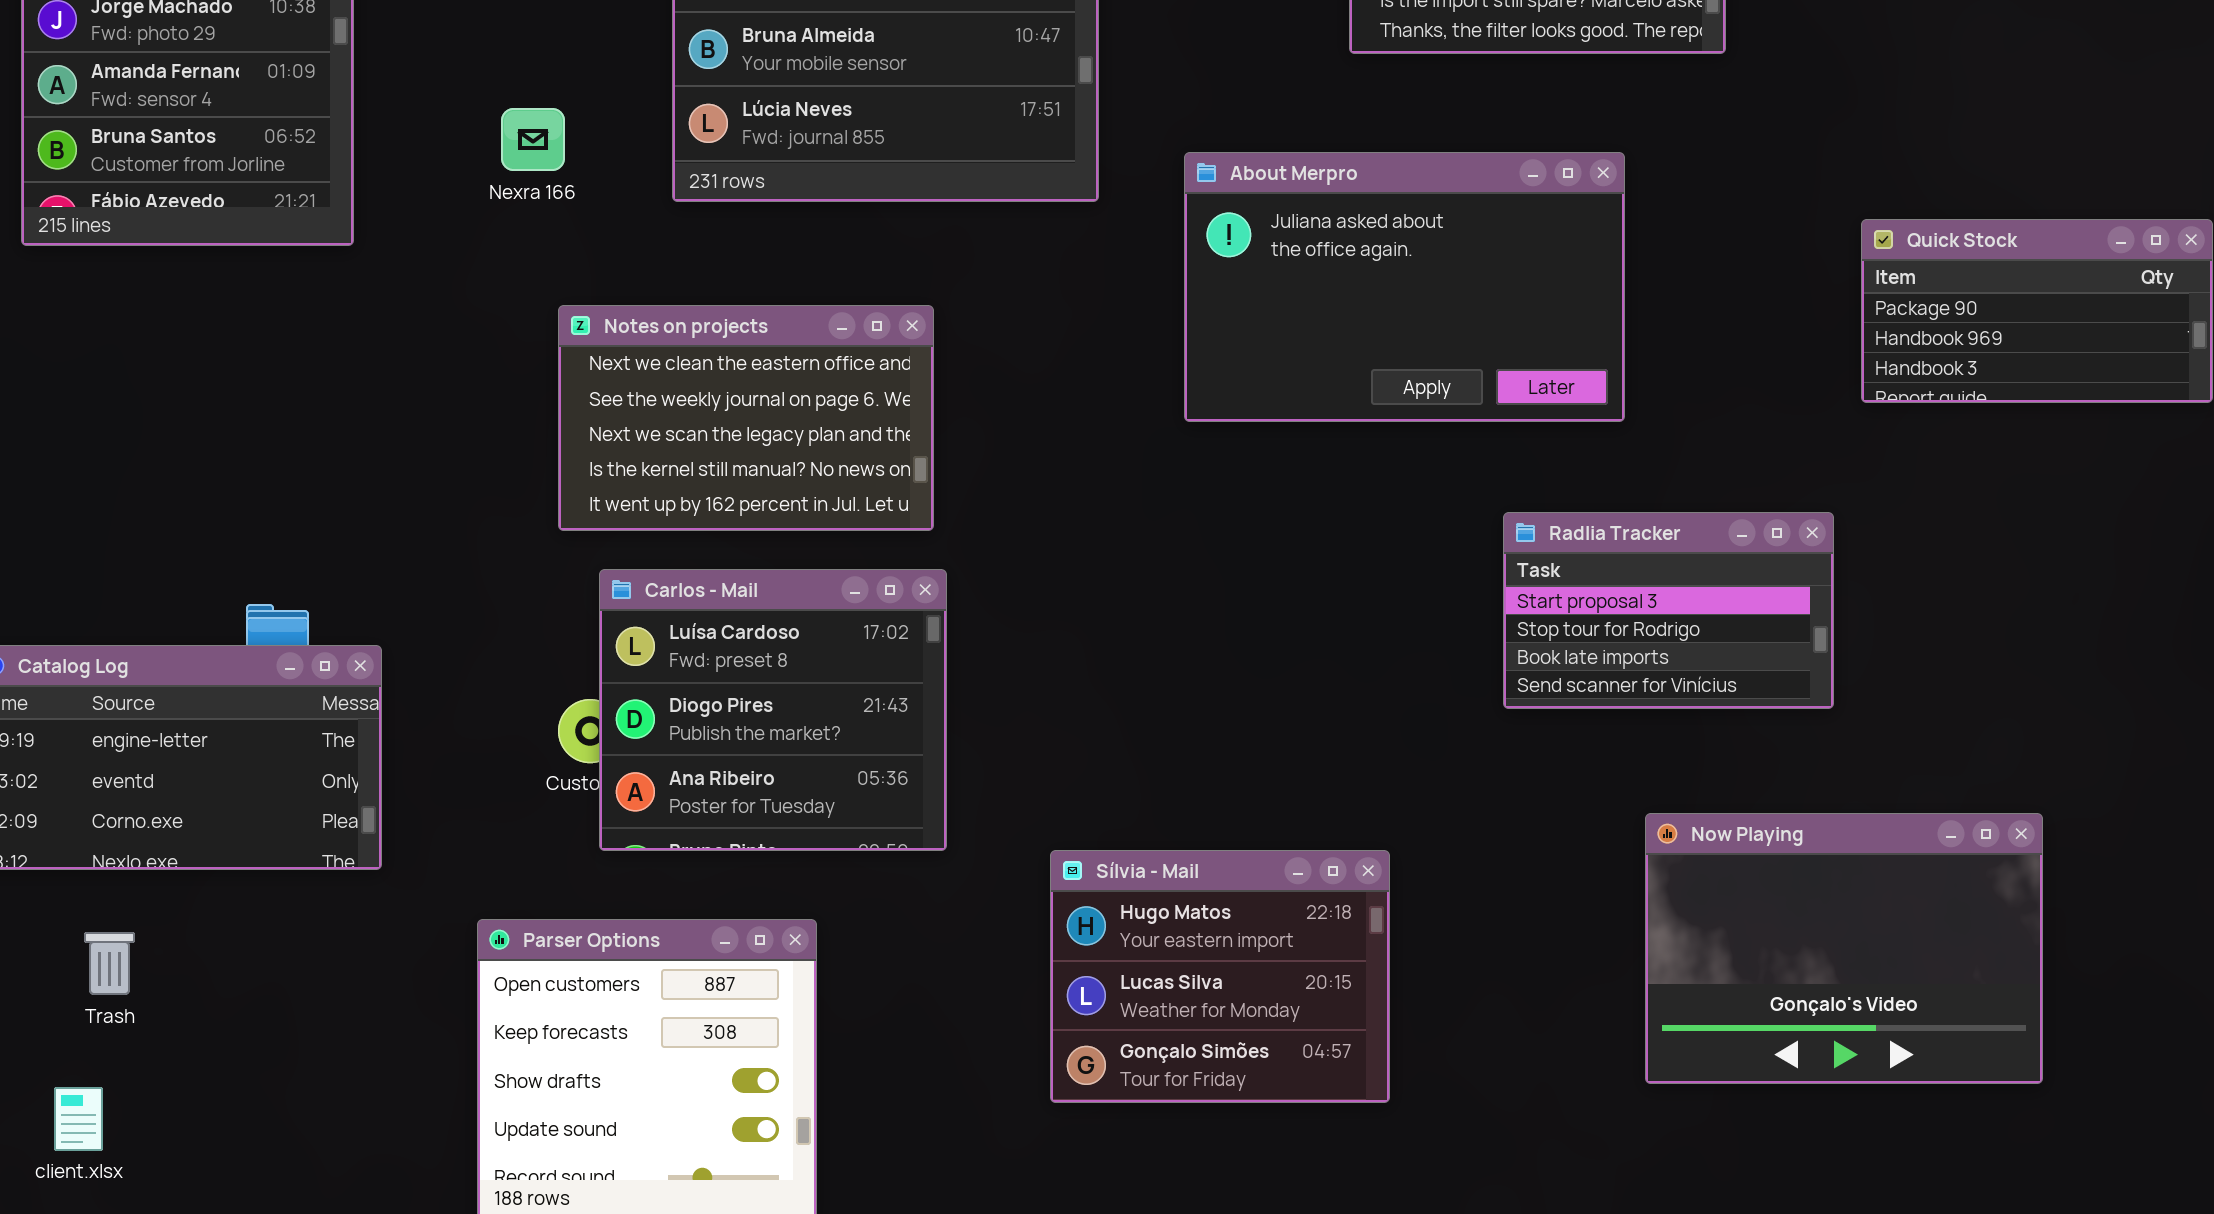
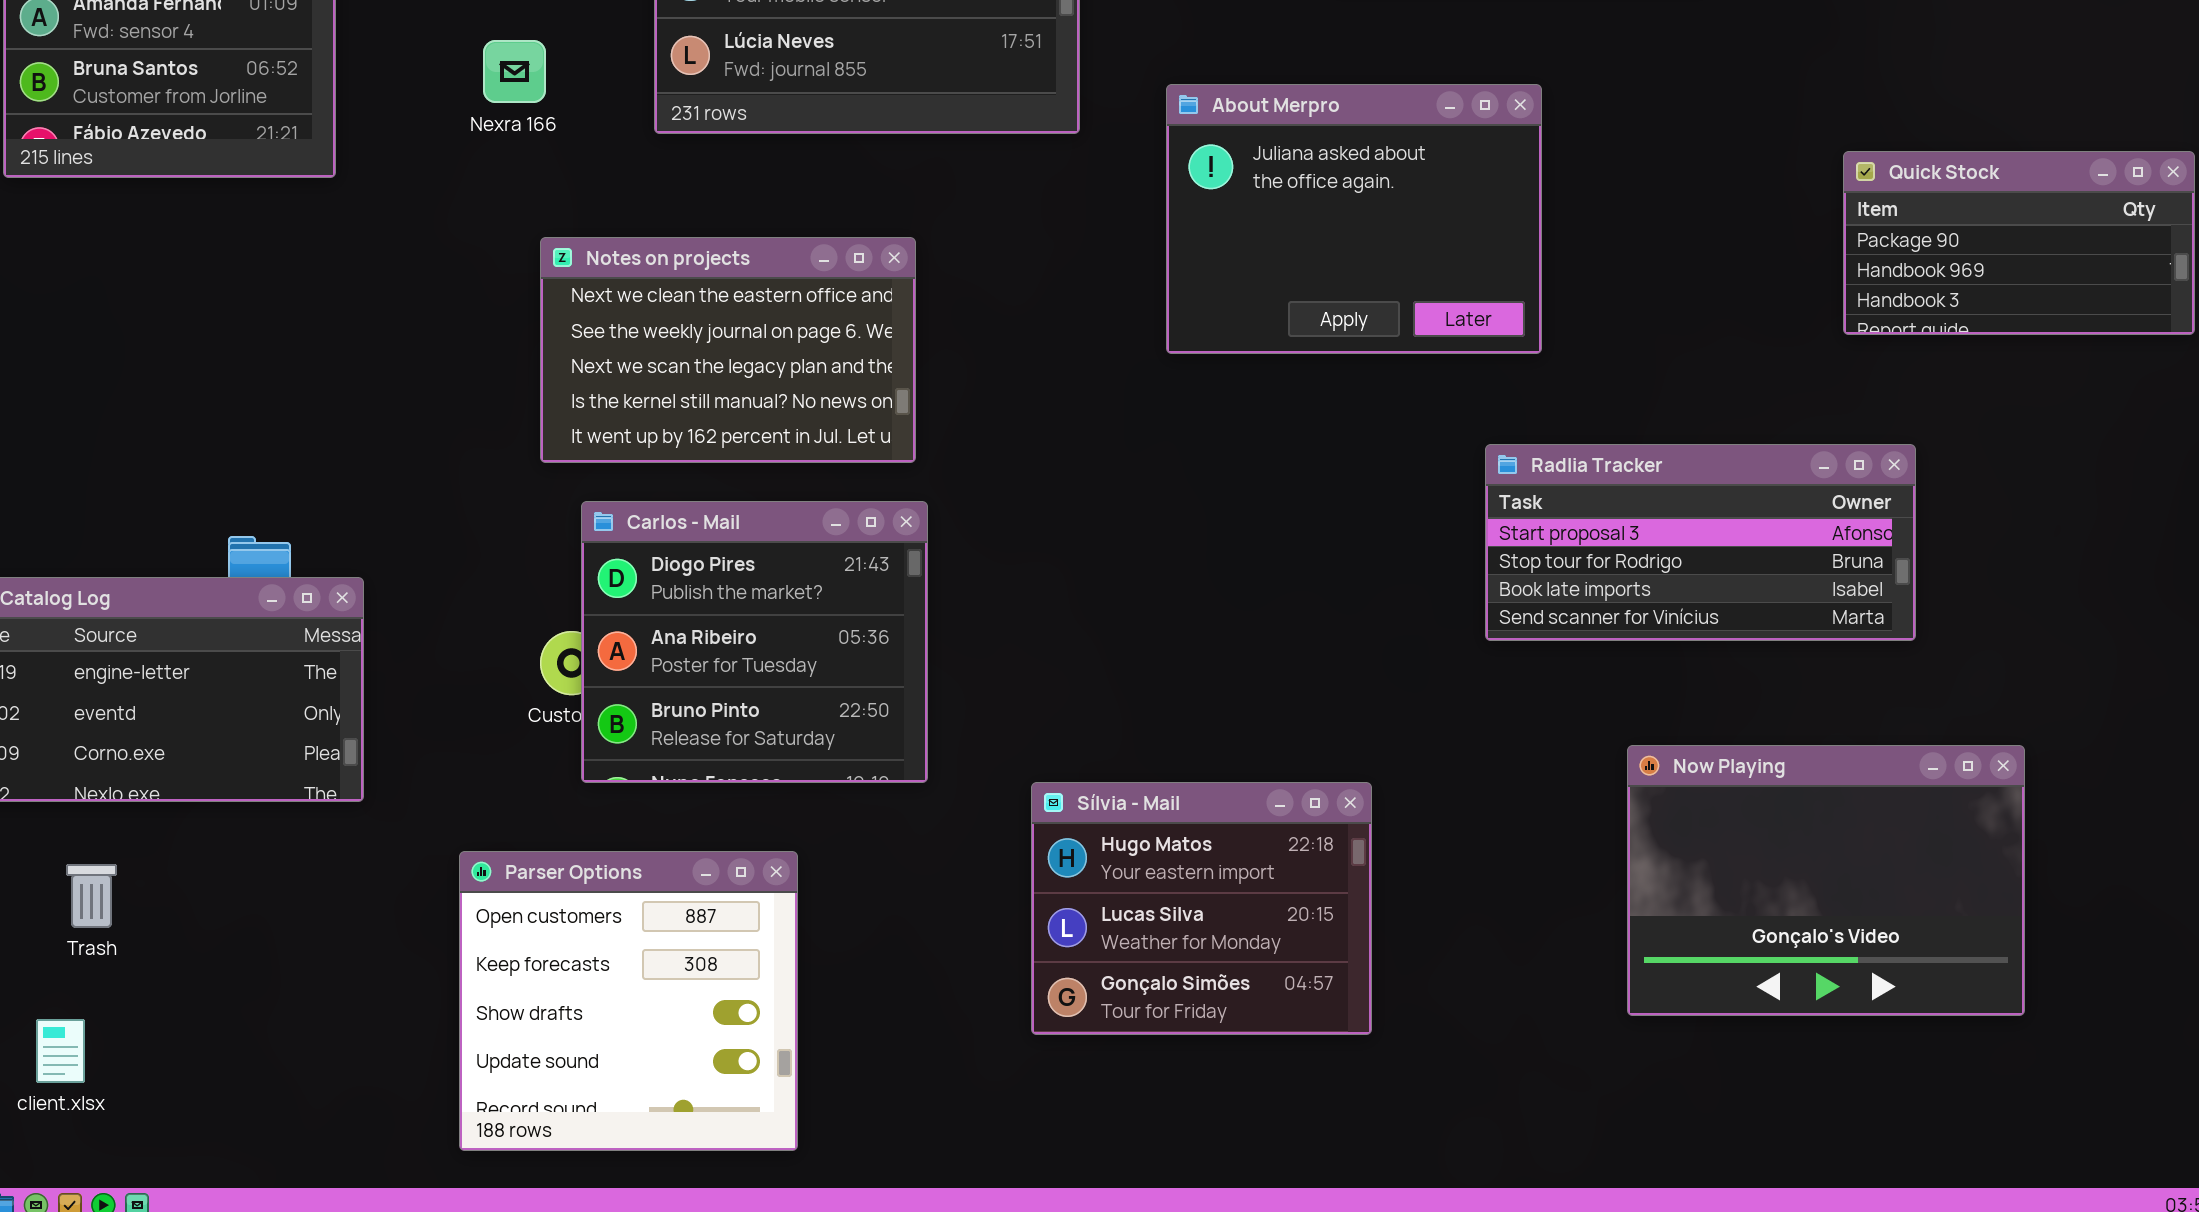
About Merpro: [1184,152,1625,422] -> [1166,84,1542,354], resized
Radlia Tracker: [1503,512,1834,709] -> [1485,444,1916,641], resized
Carlos - Mail: [599,569,947,851] -> [581,501,928,783], scrolled down 1 row

